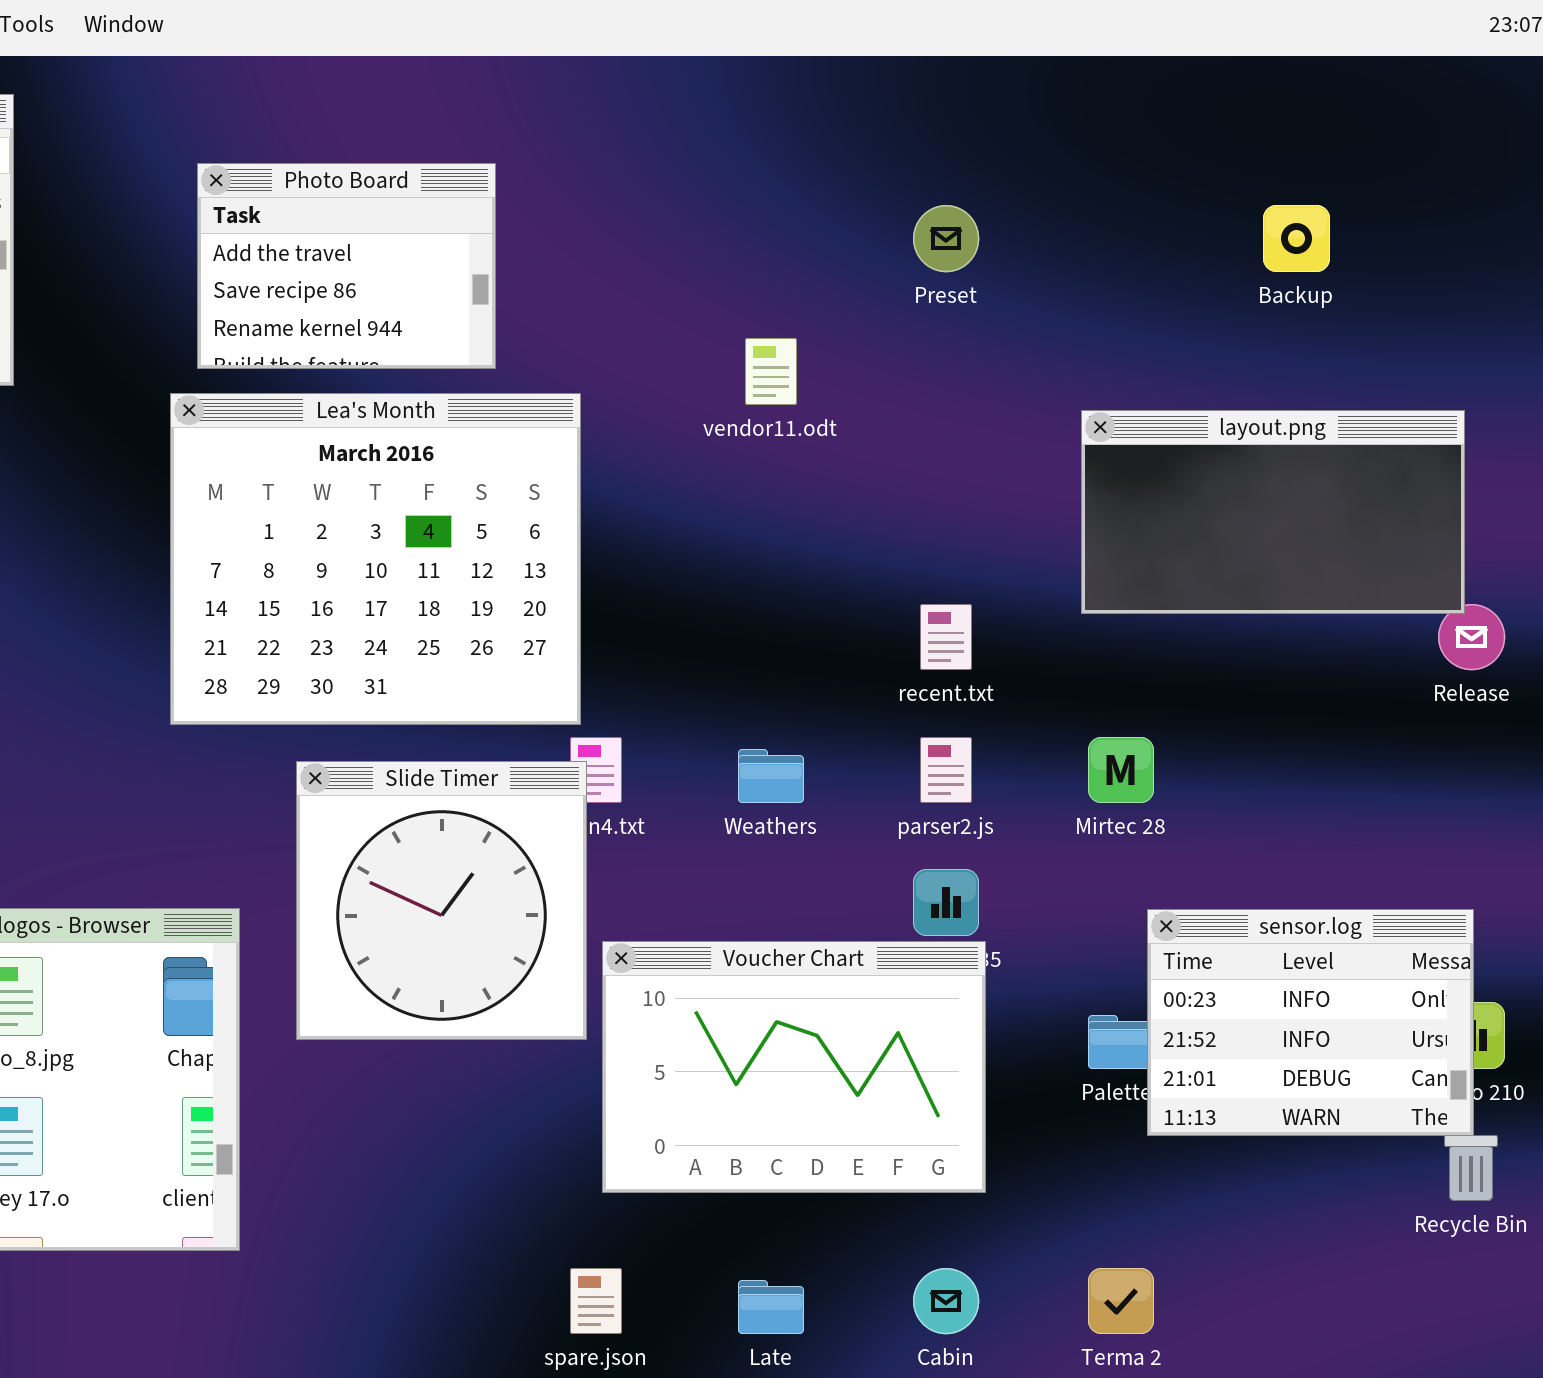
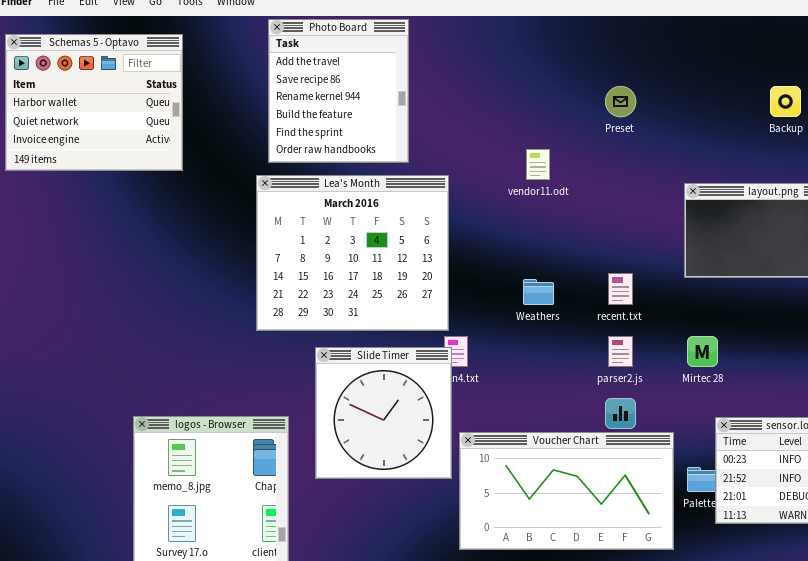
Photo Board: [197,163,496,369] -> [268,19,409,163], resized
Weathers: [738,749,804,803] -> [523,279,554,305], moved
Voucher Chart: [602,941,986,1193] -> [459,432,674,550], resized

